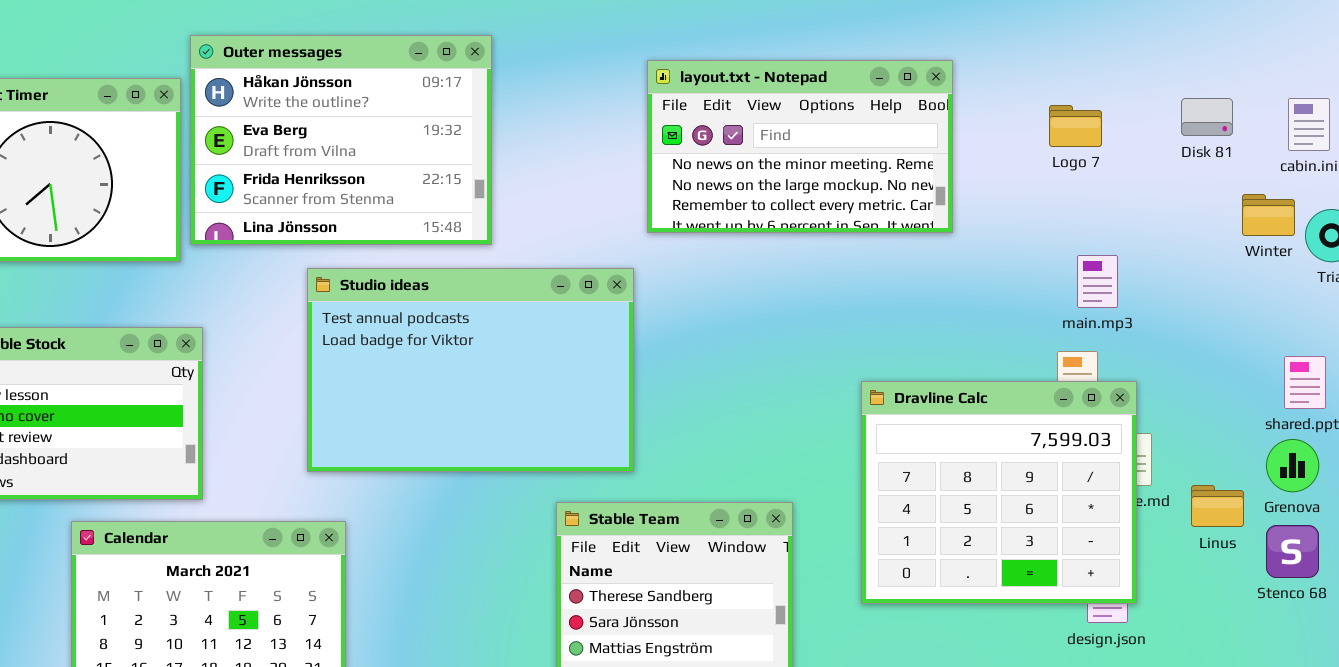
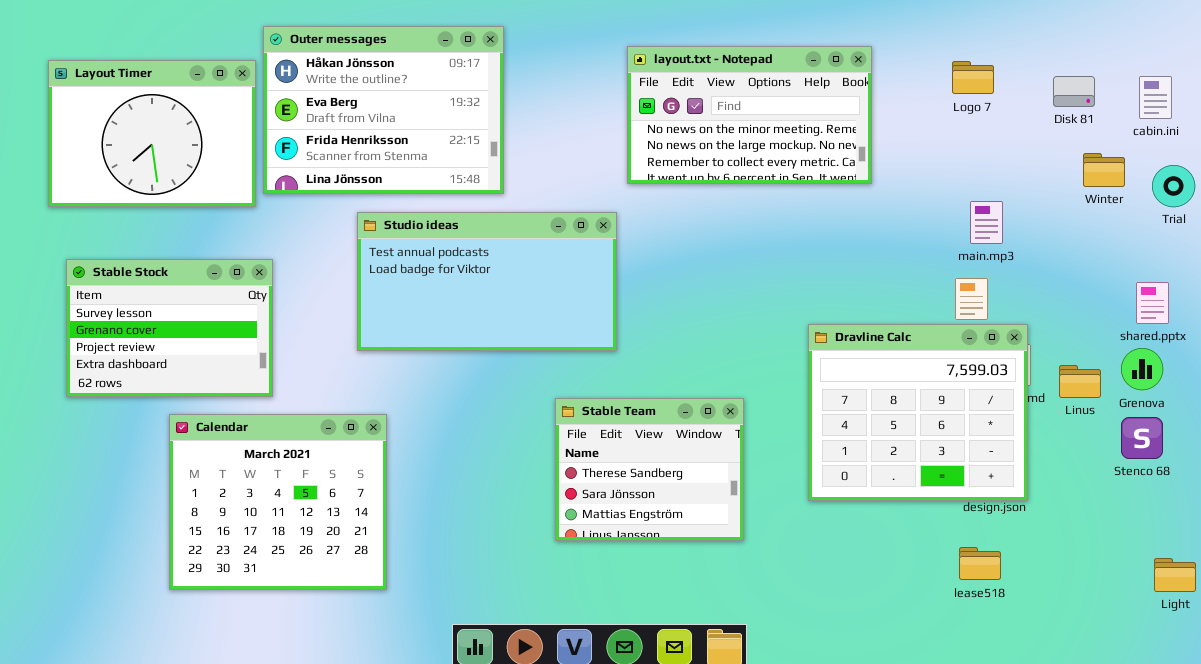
Logo 7: [1049,105,1102,147] -> [952,61,994,94], moved
Winter: [1242,194,1295,236] -> [1083,153,1125,187], moved
Studio ideas: [307,268,634,472] -> [357,212,617,351], resized
Dravline Calc: [861,381,1137,604] -> [808,324,1028,501], moved
Linus: [1191,485,1244,527] -> [1059,365,1101,398], moved

